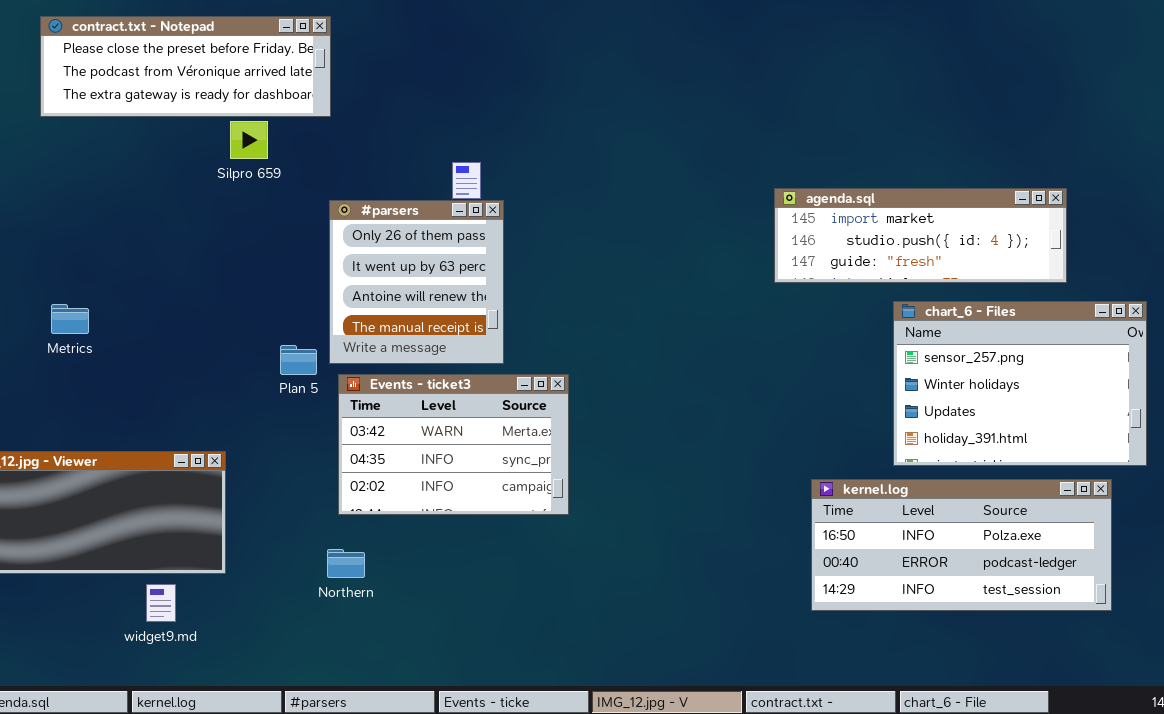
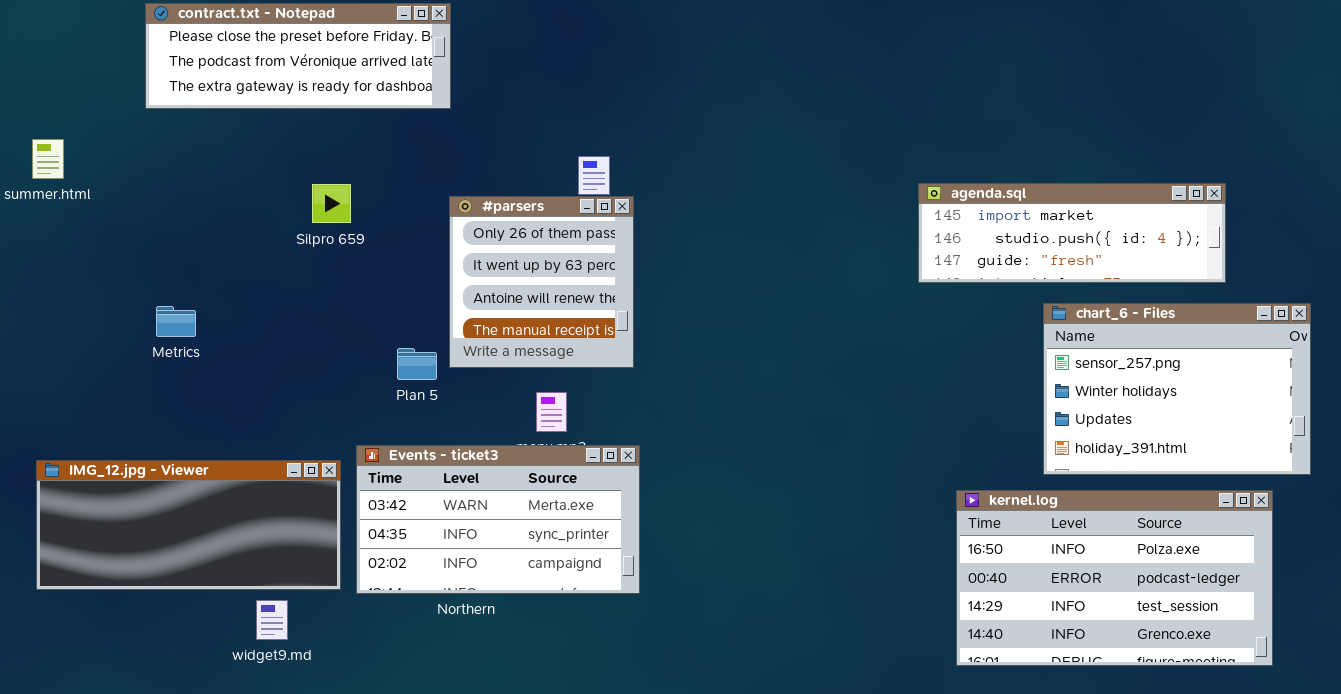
Silpro 659: [230,121,268,159] -> [312,184,351,223], moved
Events - ticket3: [338,374,569,515] -> [356,445,640,594], moved, resized
kernel.log: [811,479,1112,611] -> [956,490,1273,666], resized

